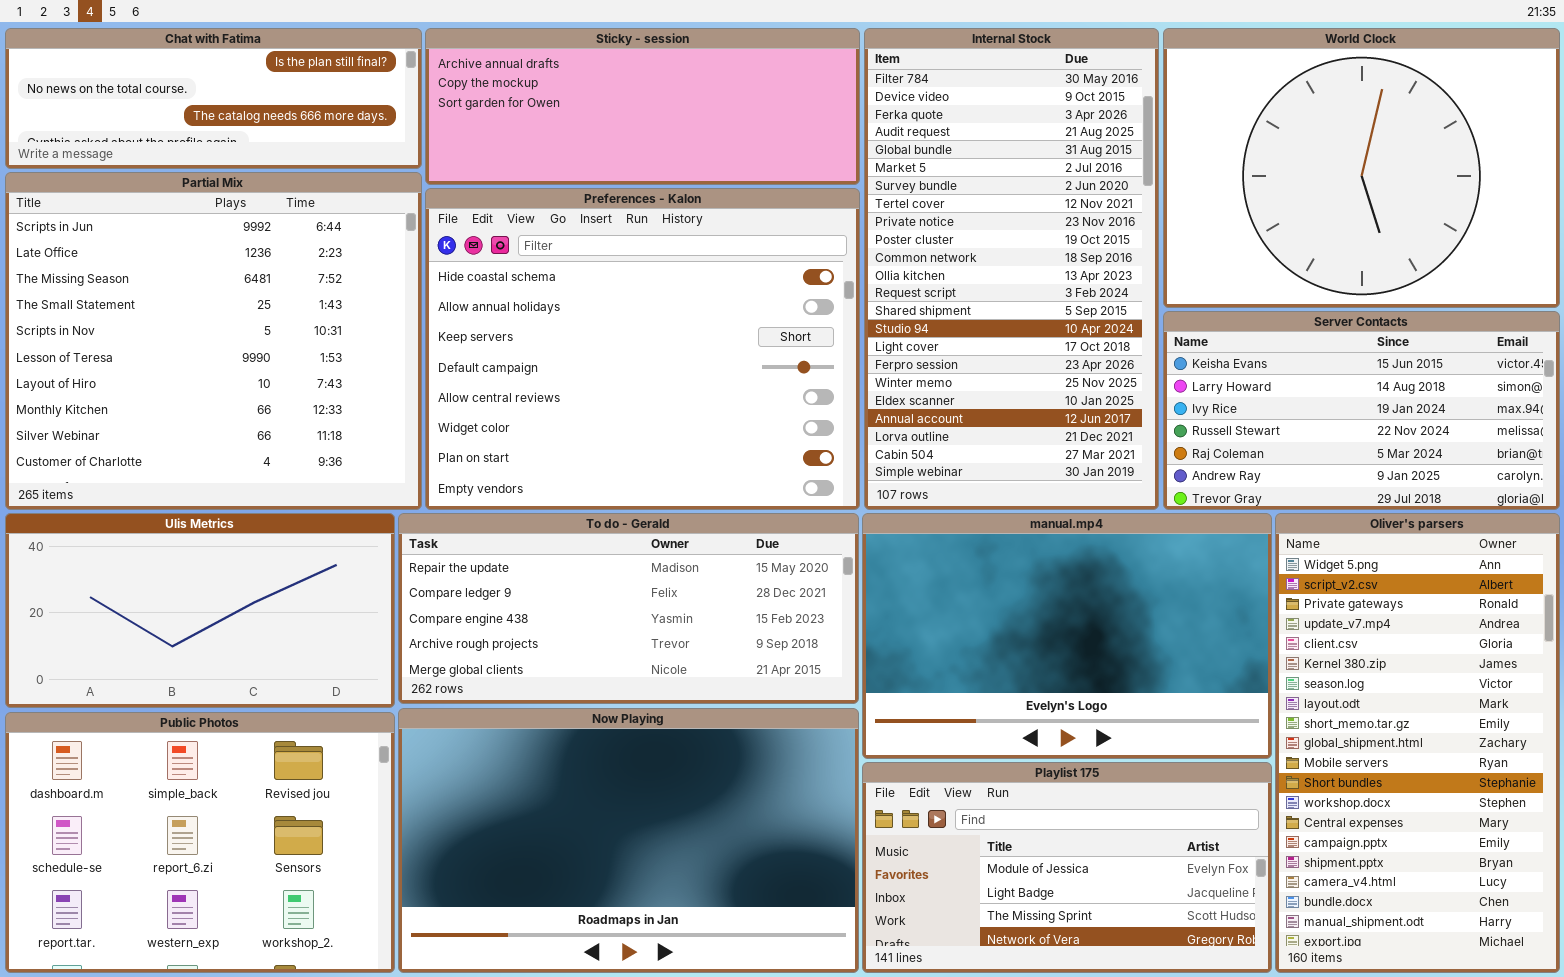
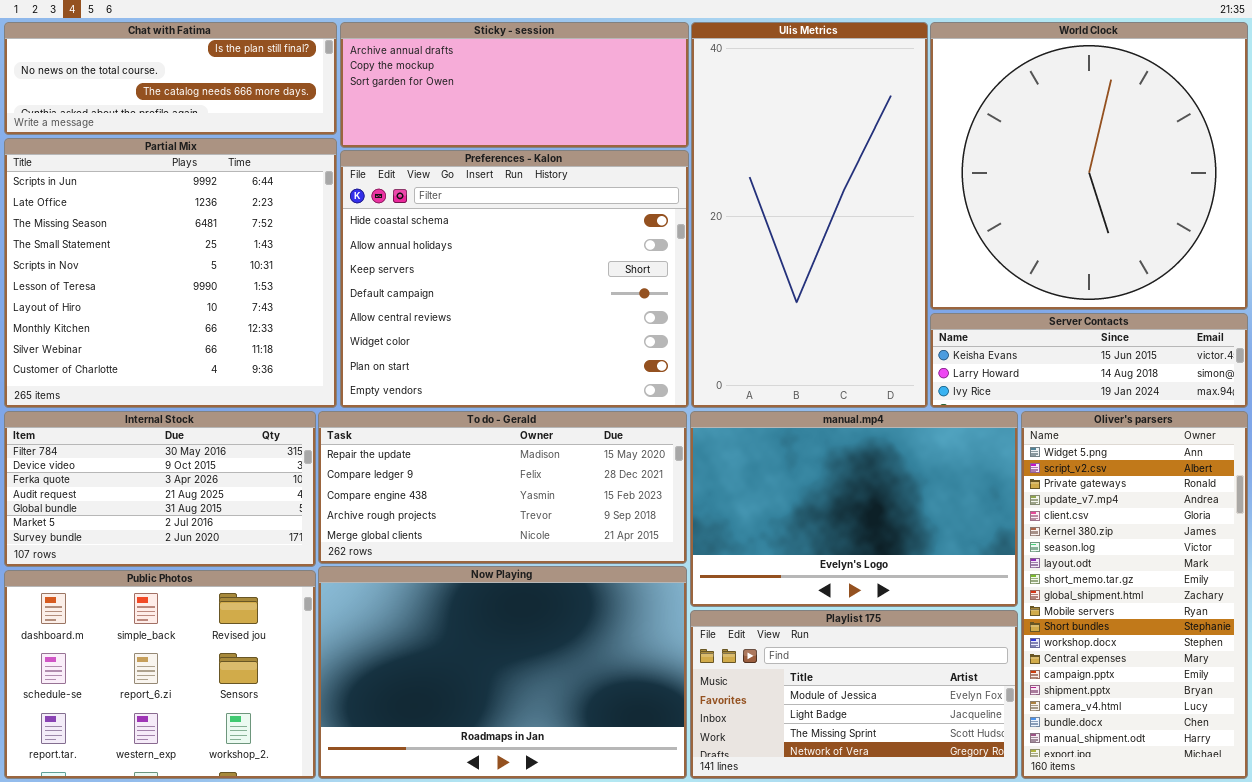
Internal Stock: [864,28,1159,510] -> [4,411,316,567], moved, resized
World Clock: [1163,28,1560,308] -> [930,22,1248,310], resized
Server Contacts: [1163,311,1560,510] -> [930,313,1248,408], resized
Ulis Metrics: [5,513,395,708] -> [691,22,928,408], moved, resized

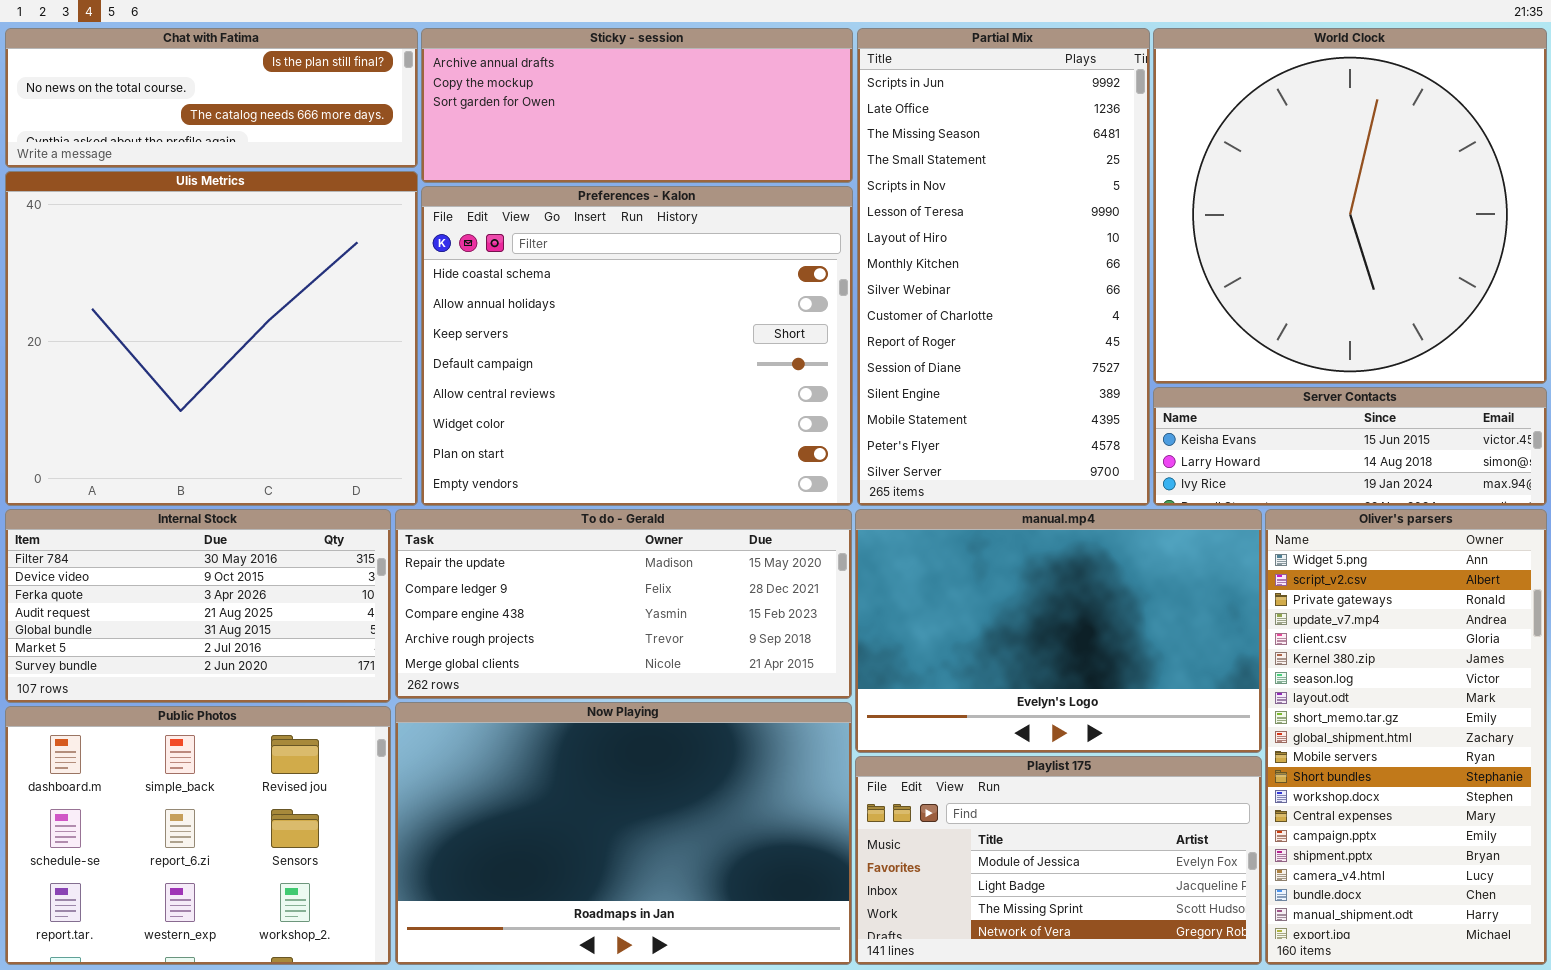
Ulis Metrics: [691,22,928,408] -> [5,171,418,506], moved, resized
Partial Mix: [4,138,337,408] -> [857,28,1150,506], moved, resized

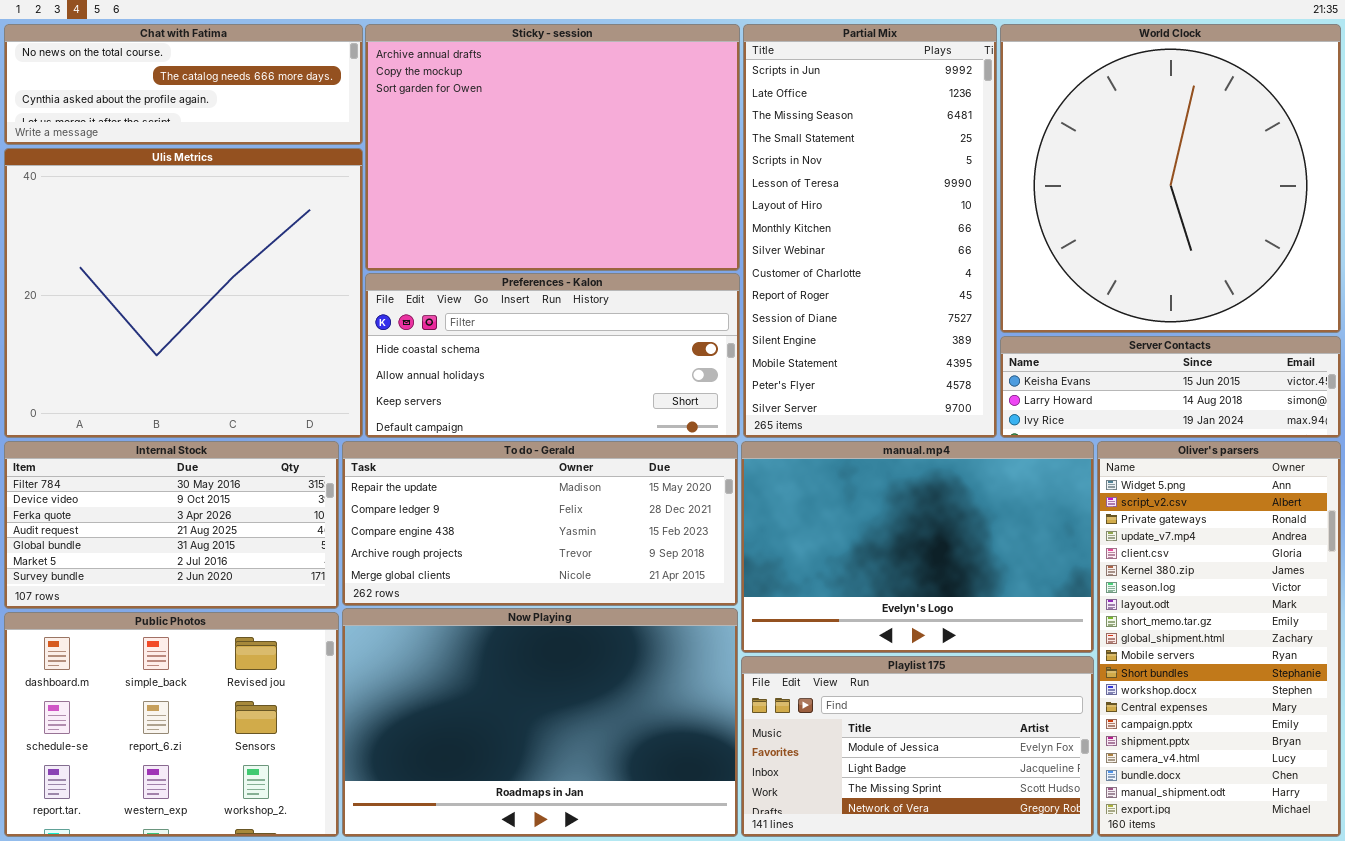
Chat with Fatima: [5,28,418,168] -> [4,24,363,145], scrolled down 1 row
Sticky - session: [421,28,853,183] -> [365,24,740,271], resized
Preferences - Kalon: [421,186,853,506] -> [365,273,740,438], resized

